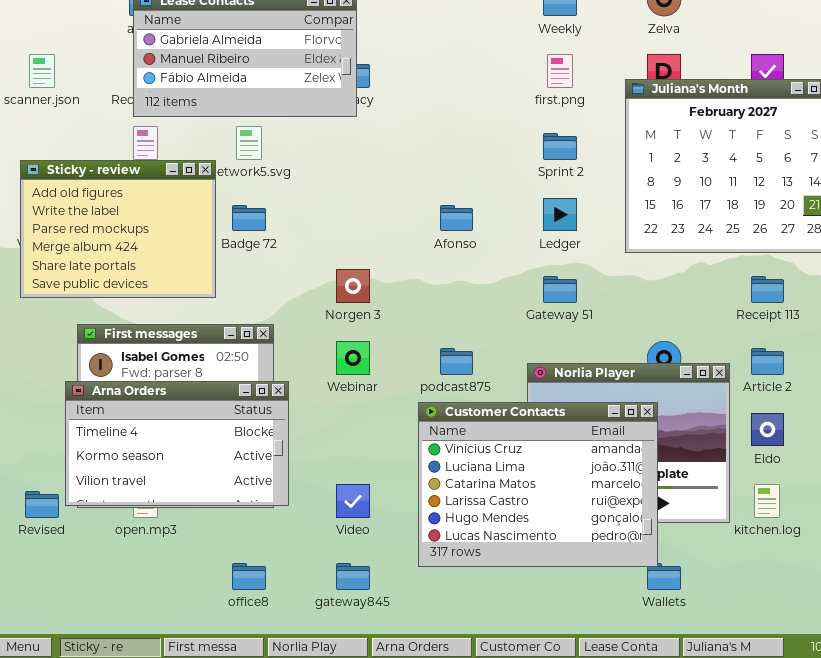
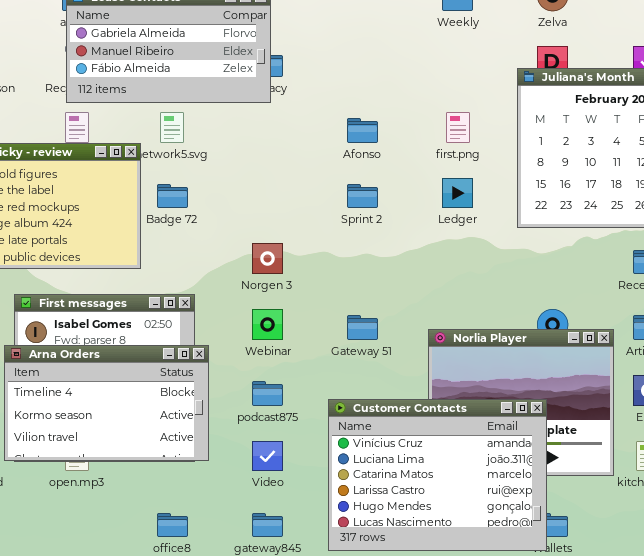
first.png: [547,54,573,88] -> [446,112,470,143], moved
Sprint 2: [543,133,577,160] -> [347,184,378,208], moved
Afonso: [440,205,473,231] -> [347,118,378,143], moved
Gateway 51: [543,276,577,303] -> [347,315,378,340], moved
podcast875: [440,348,473,375] -> [252,381,283,406], moved
Customer Contacts: [418,402,658,567] -> [328,399,547,551], moved

